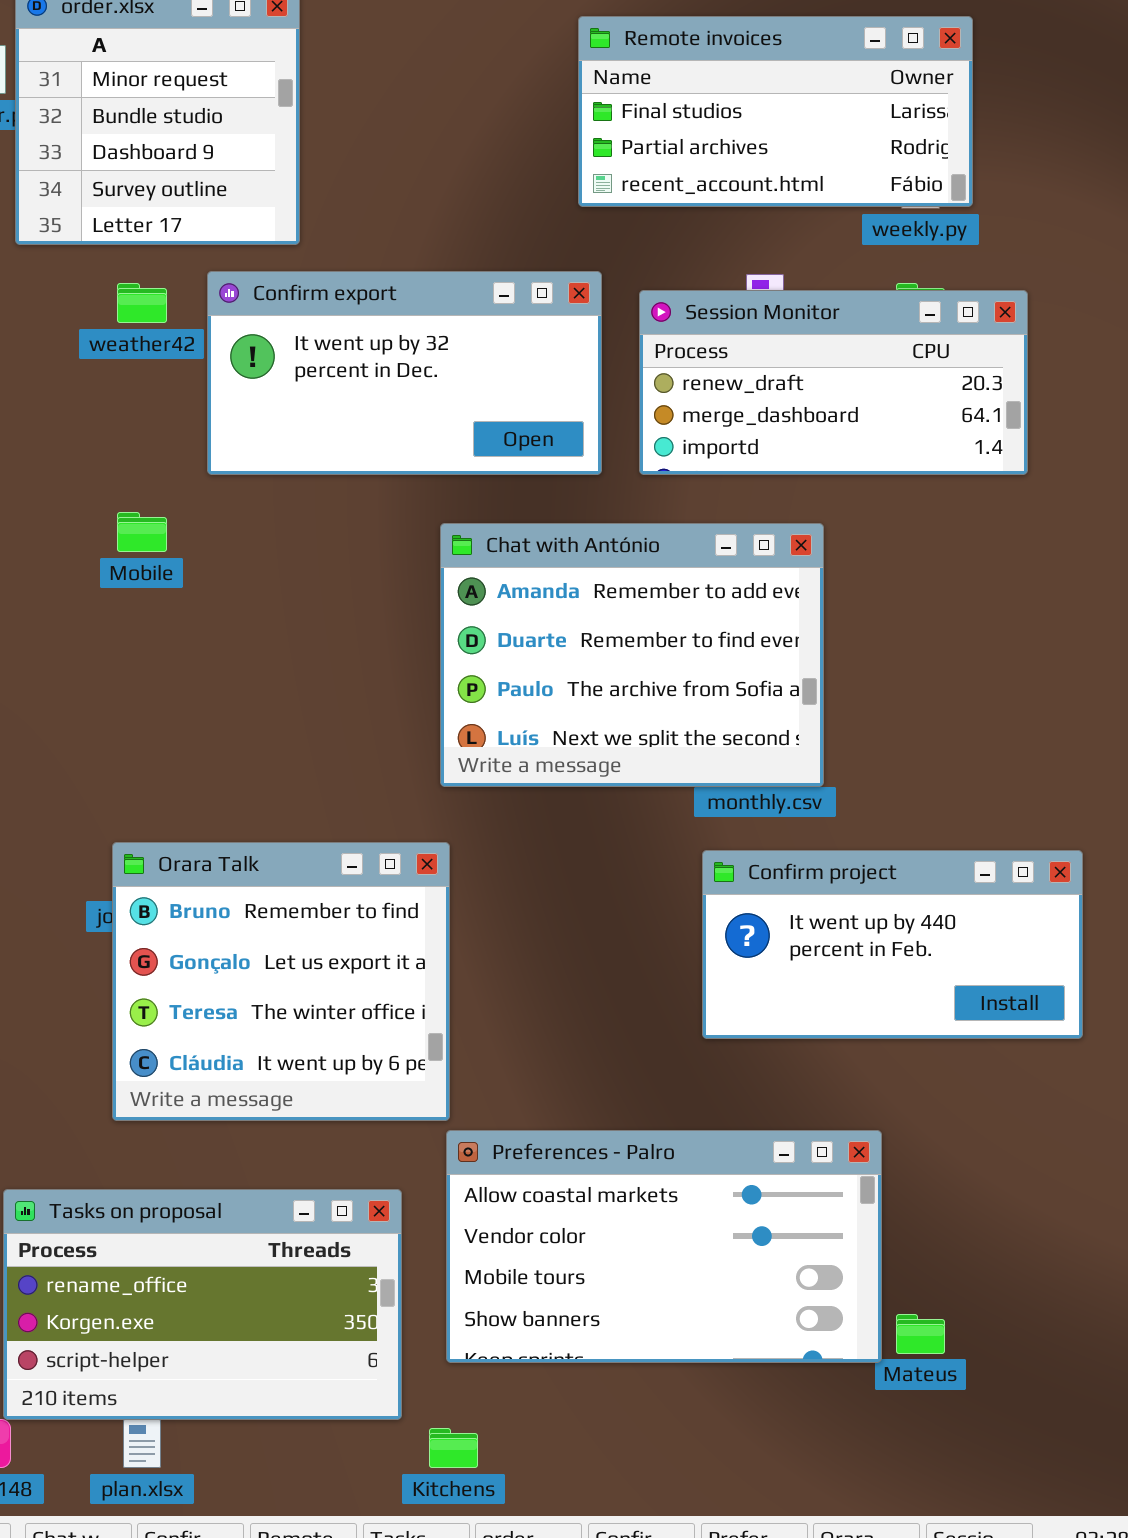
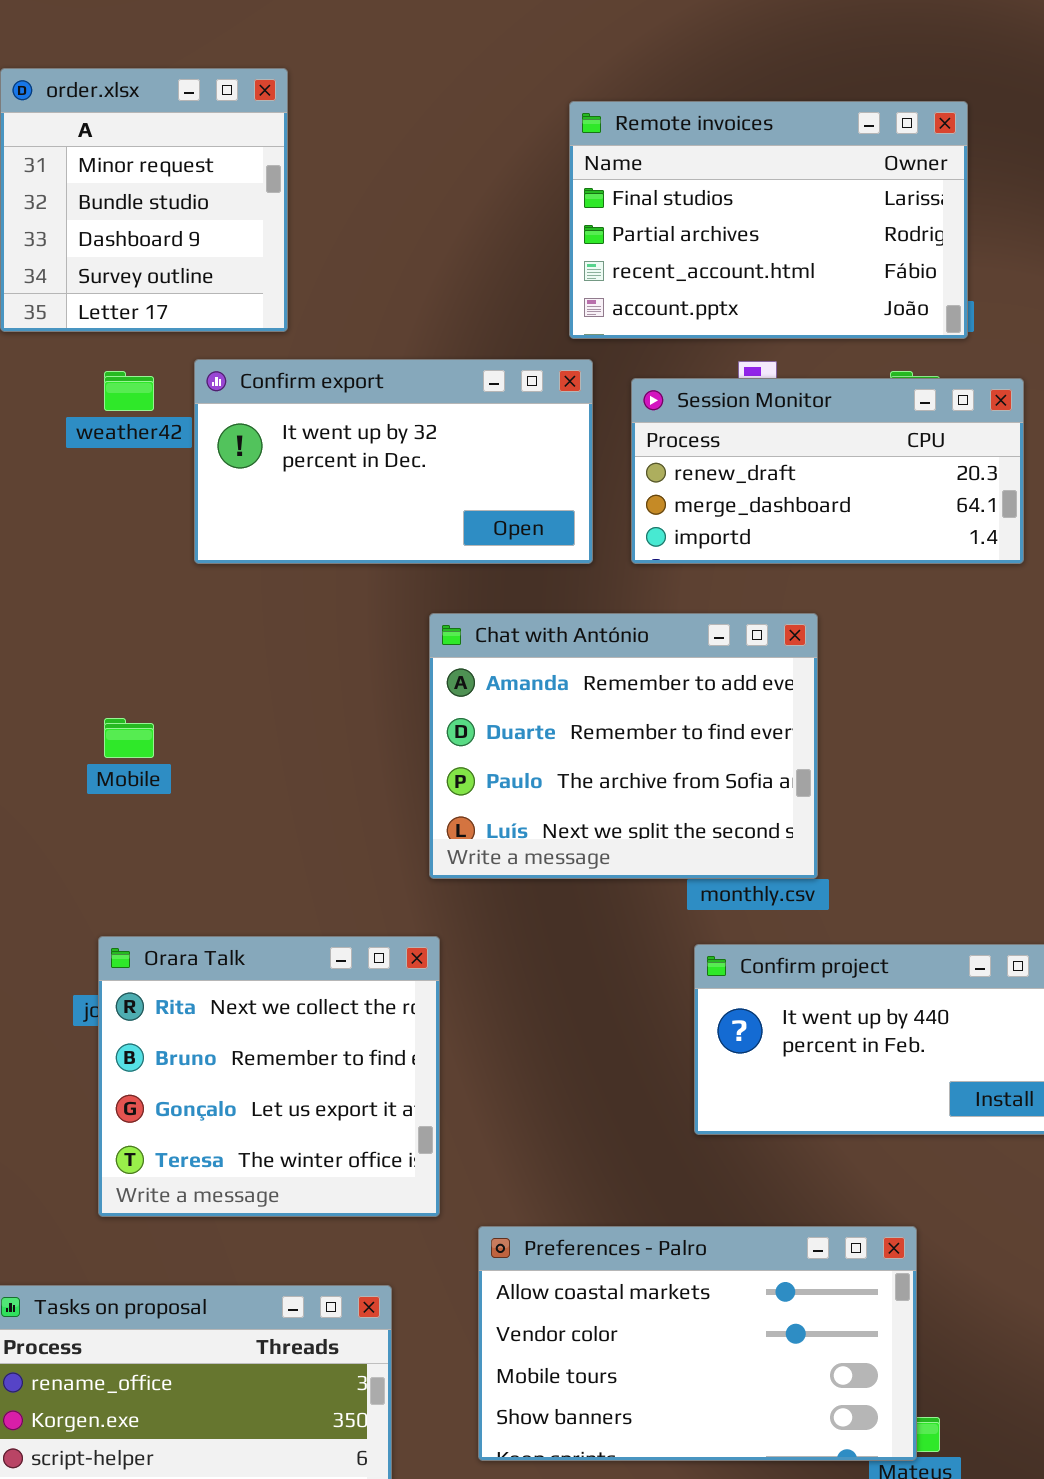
Remote invoices: [578,16,973,207] -> [569,101,968,339], resized
Mobile: [117,512,167,552] -> [104,718,154,758], moved
Orara Talk: [112,842,450,1121] -> [98,936,440,1217], scrolled up 1 row
Preferences - Palro: [446,1130,882,1363] -> [478,1226,917,1461], moved

